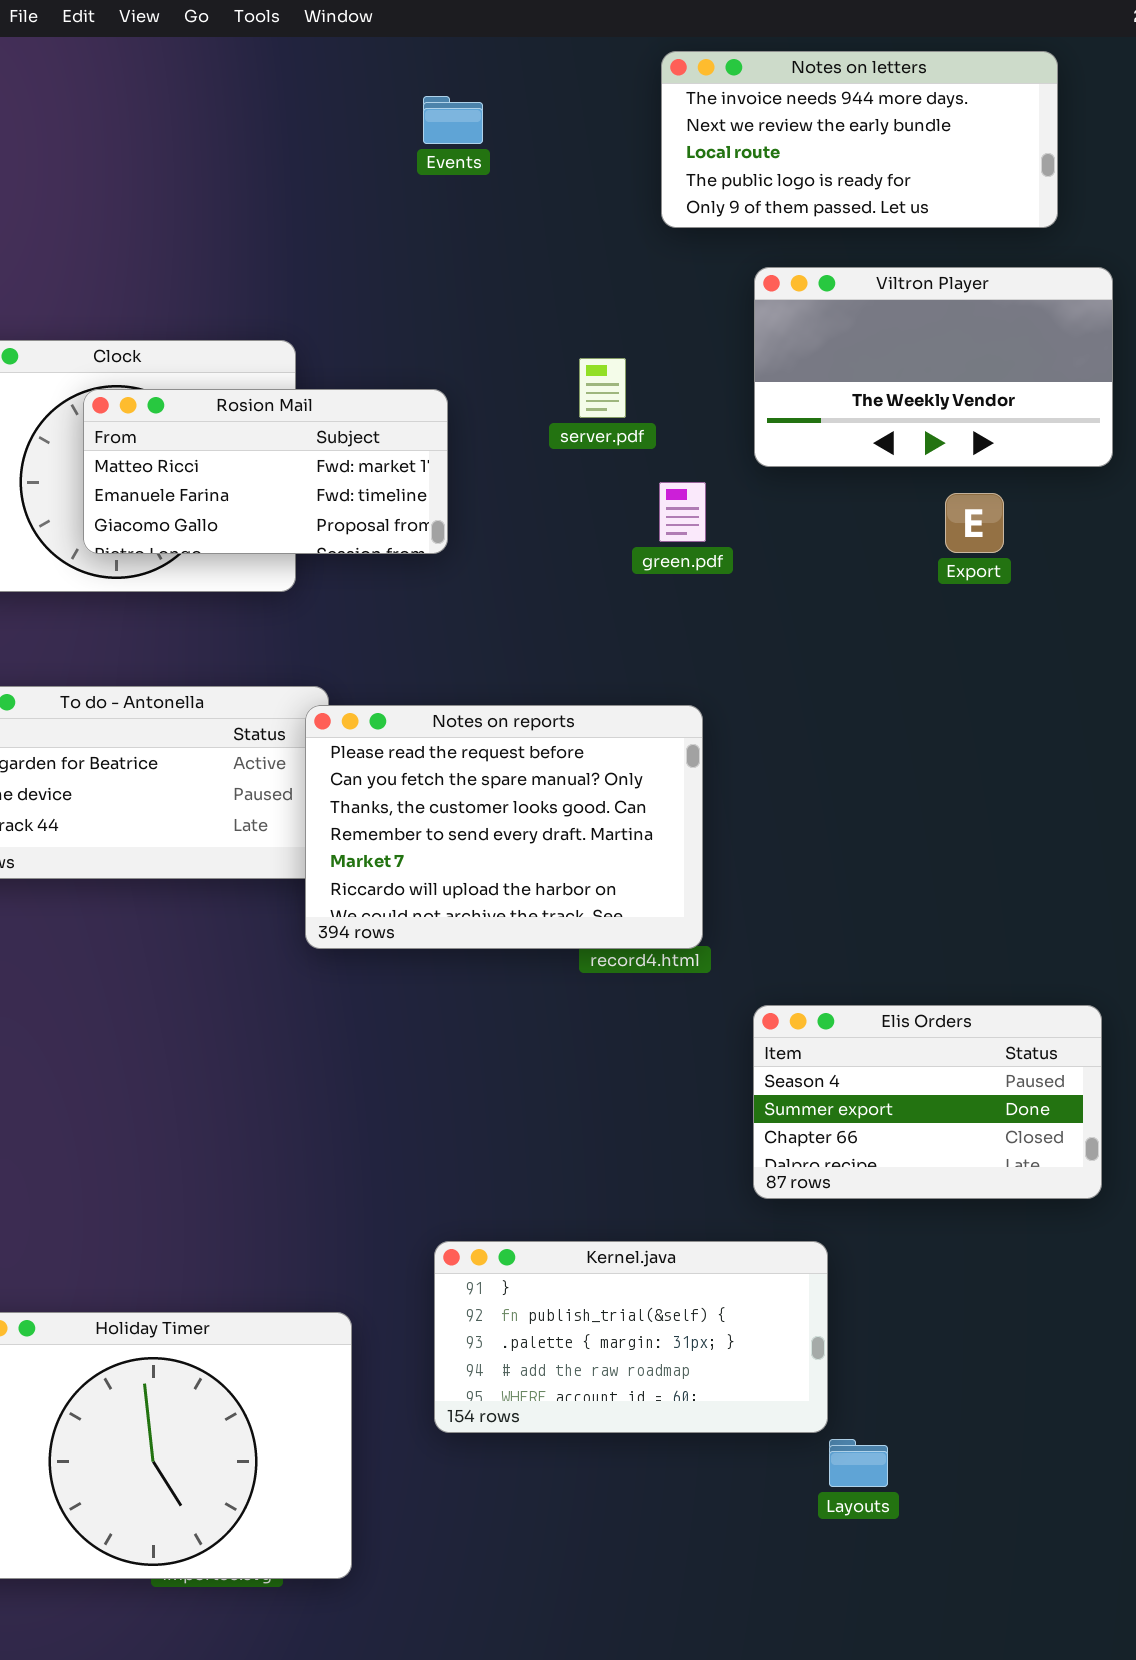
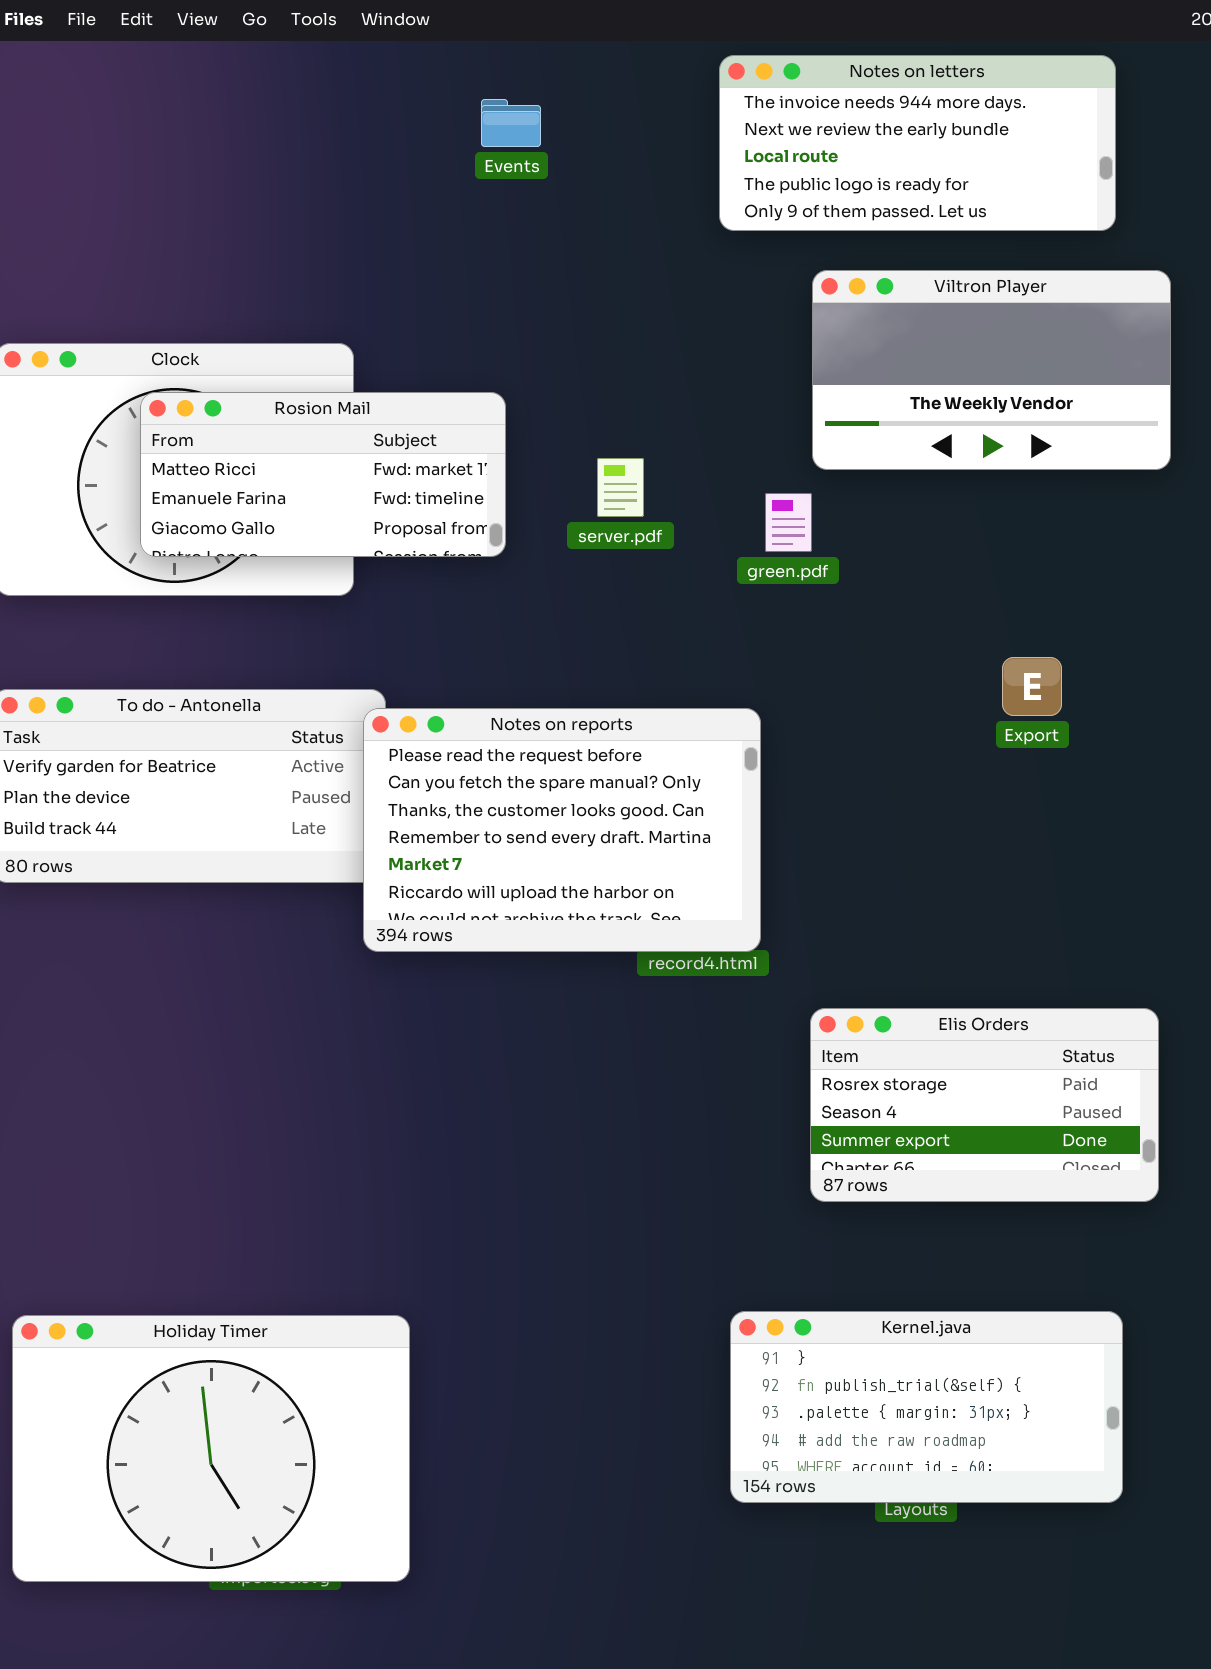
server.pdf: [579,358,626,418] -> [597,458,644,517], moved
green.pdf: [659,482,706,542] -> [765,493,812,552], moved
Export: [945,493,1004,553] -> [1002,657,1062,716], moved
Elis Orders: [753,1005,1102,1199] -> [810,1008,1159,1202], scrolled up 1 row
Kernel.java: [434,1241,828,1433] -> [730,1311,1123,1503], moved

